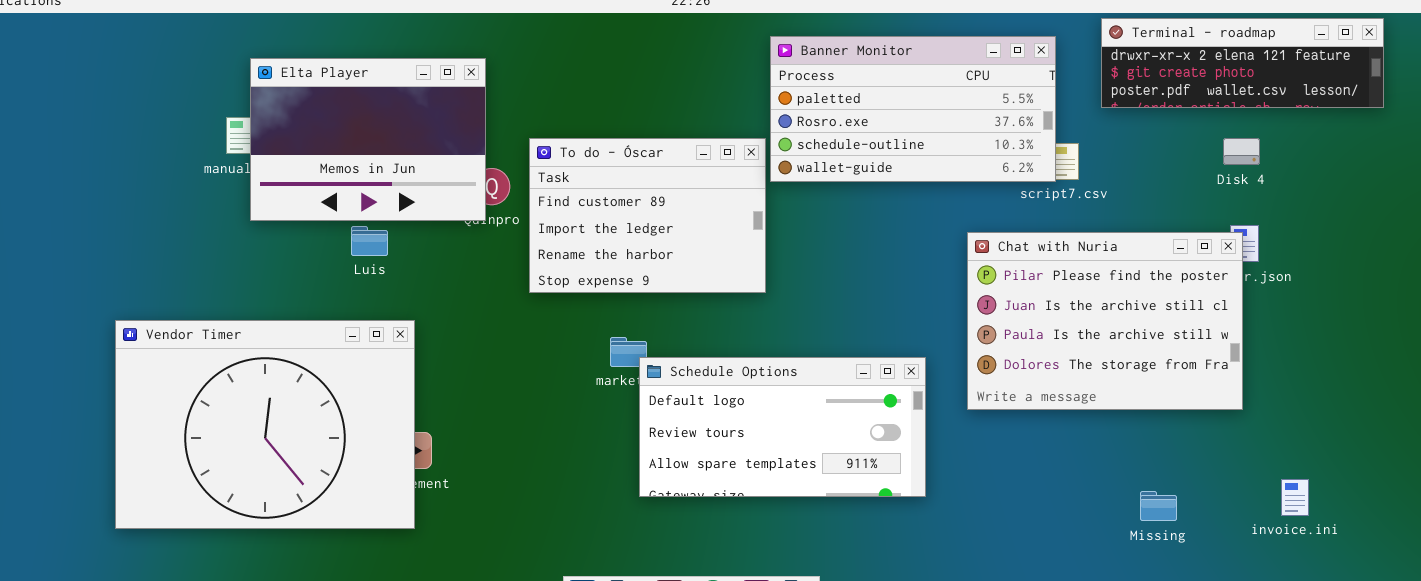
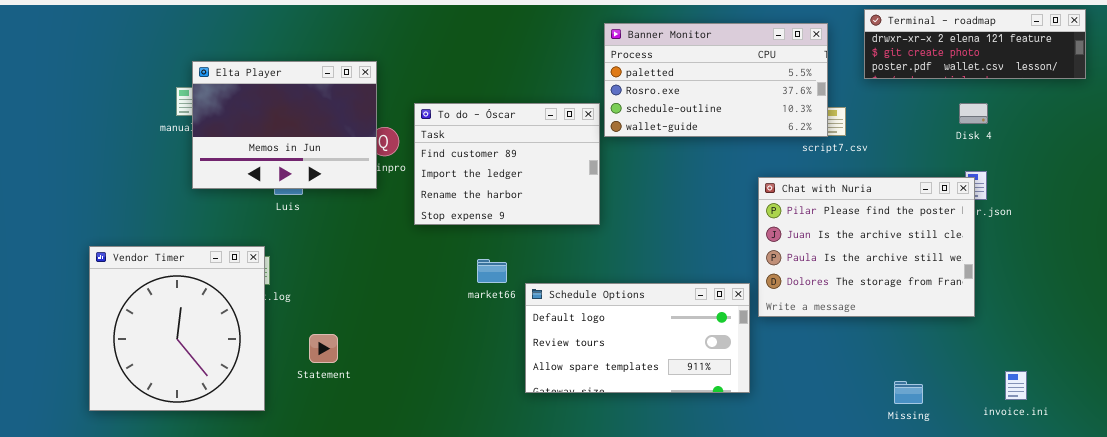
Elta Player: [250,58,486,221] -> [192,61,377,189], moved
Vendor Timer: [115,320,415,529] -> [89,246,265,411], resized
Schedule Options: [639,357,926,497] -> [525,283,750,393], moved

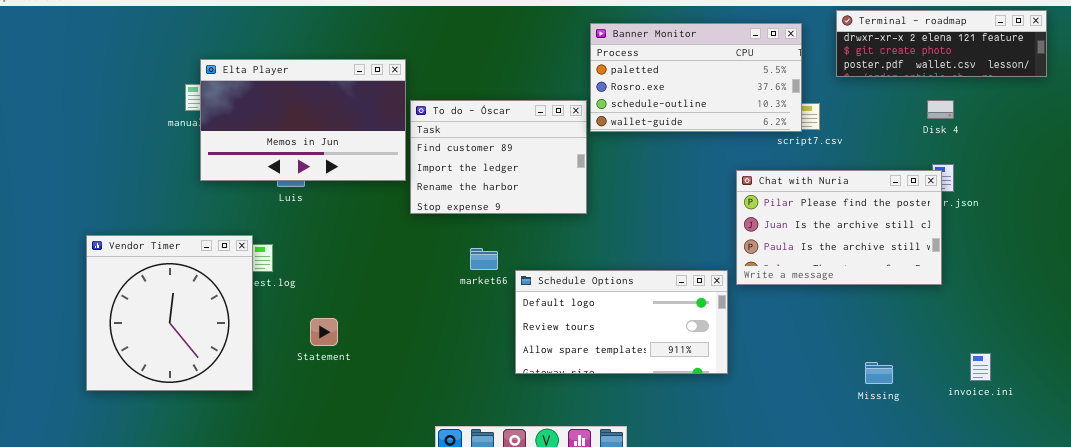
Elta Player: [192,61,377,189] -> [200,59,406,181], resized
Chat with Nuria: [758,177,975,317] -> [736,170,942,285], resized
Vendor Timer: [89,246,265,411] -> [86,235,253,391], moved

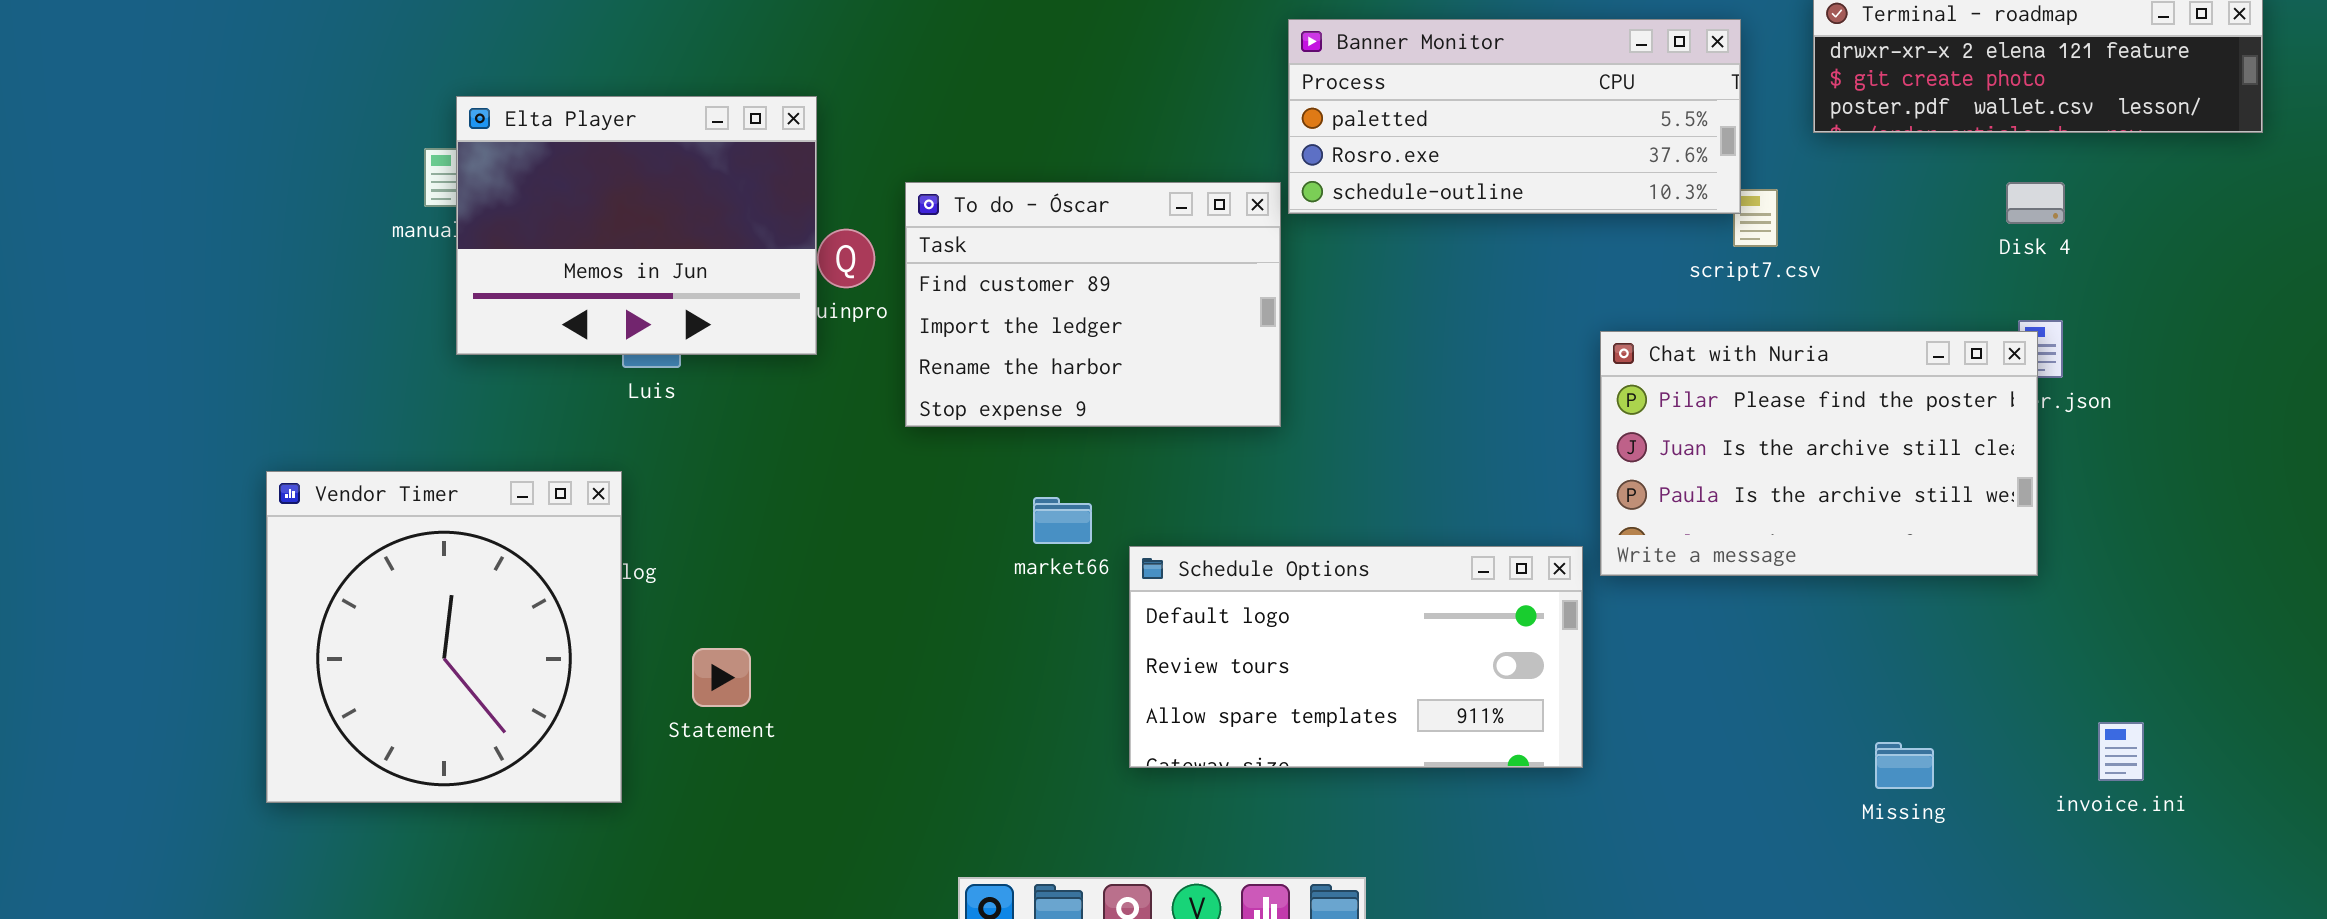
Banner Monitor: [590,23,802,132] -> [1288,19,1741,214], resized
Elta Player: [200,59,406,181] -> [456,96,817,355], resized
Vendor Timer: [86,235,253,391] -> [266,471,622,803], moved

